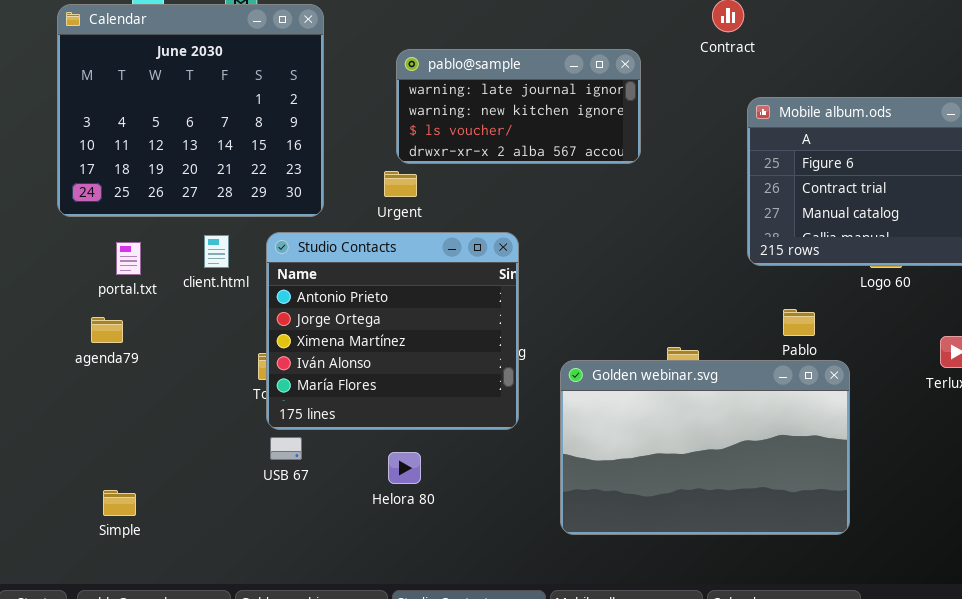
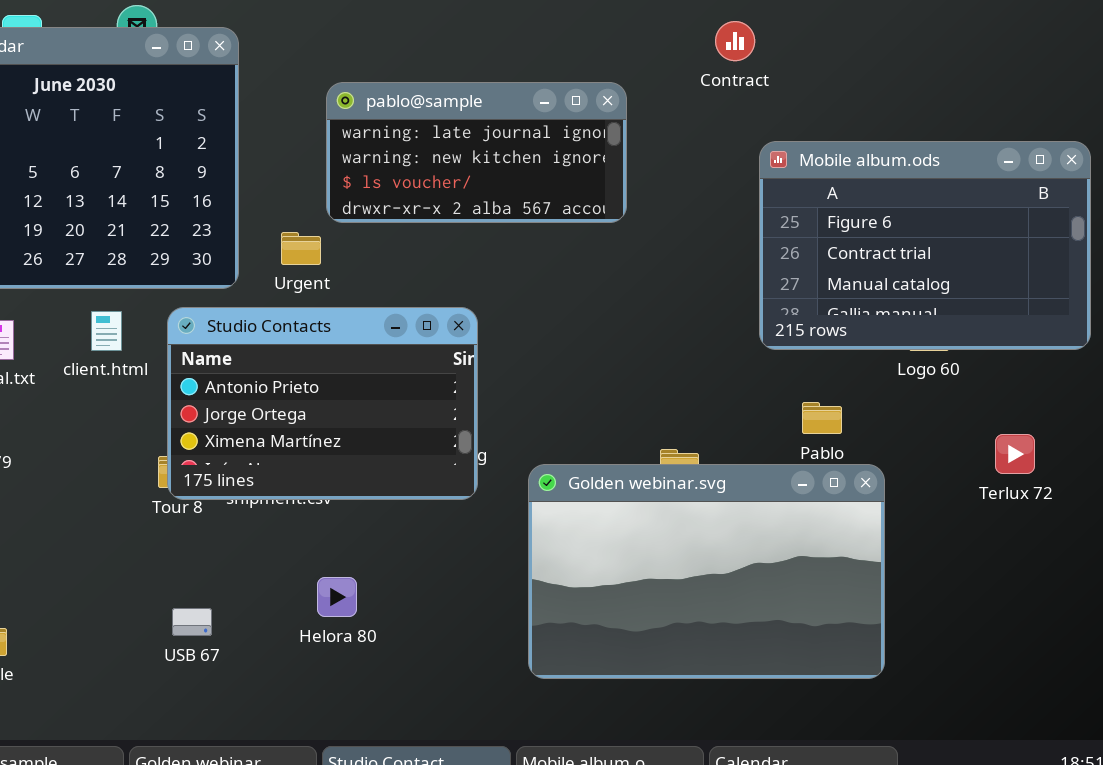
Urgent: [384,171,417,197] -> [281,232,321,265], moved
Studio Contacts: [266,232,519,430] -> [167,307,478,500], resized
USB 67: [270,437,302,460] -> [172,608,212,636], moved

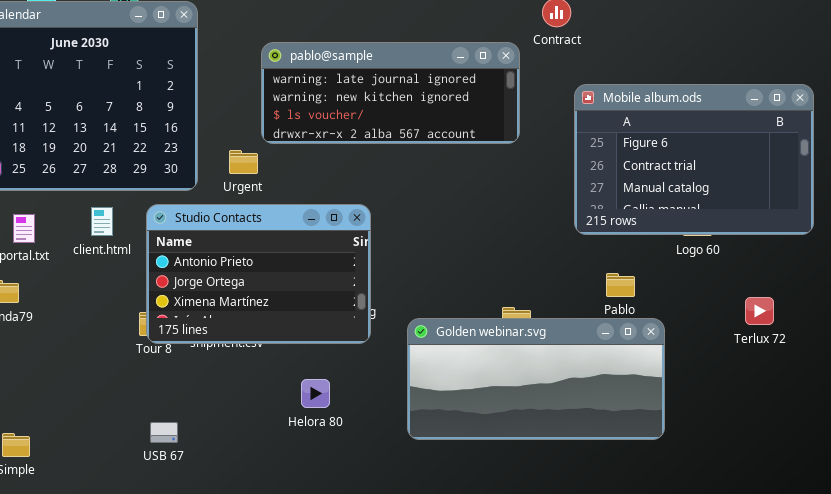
pablo@sample: [326,82,627,223] -> [261,42,520,144], resized
Golden webinar.svg: [528,464,885,679] -> [407,318,665,440], resized
Helora 80: [317,577,357,617] -> [301,379,330,408], moved

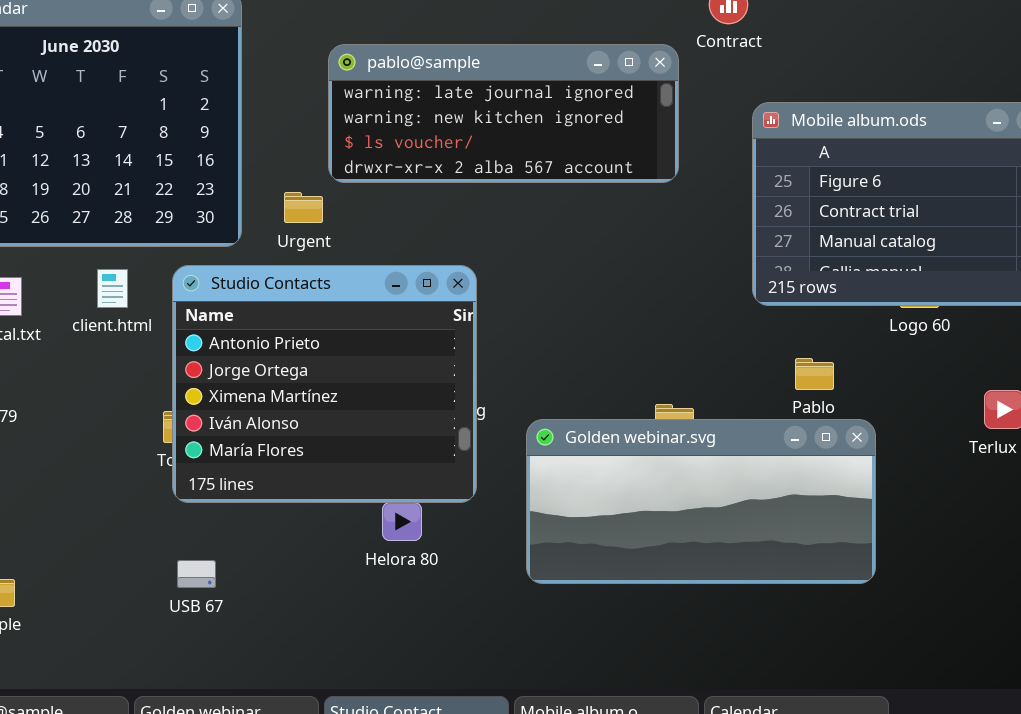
Studio Contacts: [146,204,371,344] -> [172,265,477,503], resized

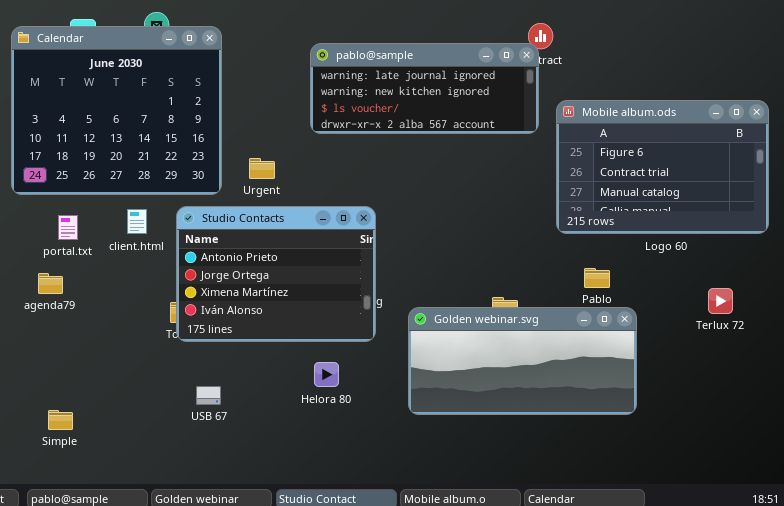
pablo@sample: [328,44,679,183] -> [310,43,539,134], moved
Studio Contacts: [172,265,477,503] -> [176,206,376,342], resized
USB 67: [177,560,216,588] -> [196,386,221,405], moved

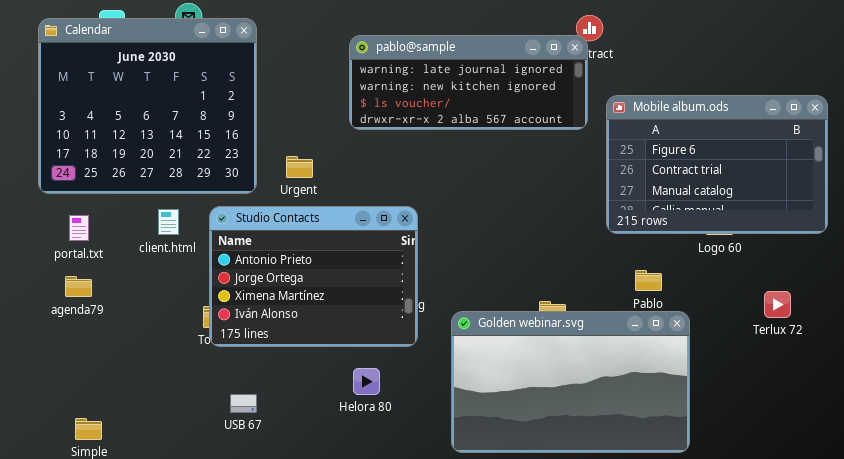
portal.txt: [58,215,78,240] -> [69,215,89,241], moved
Golden webinar.svg: [408,307,637,415] -> [451,311,690,453], resized

